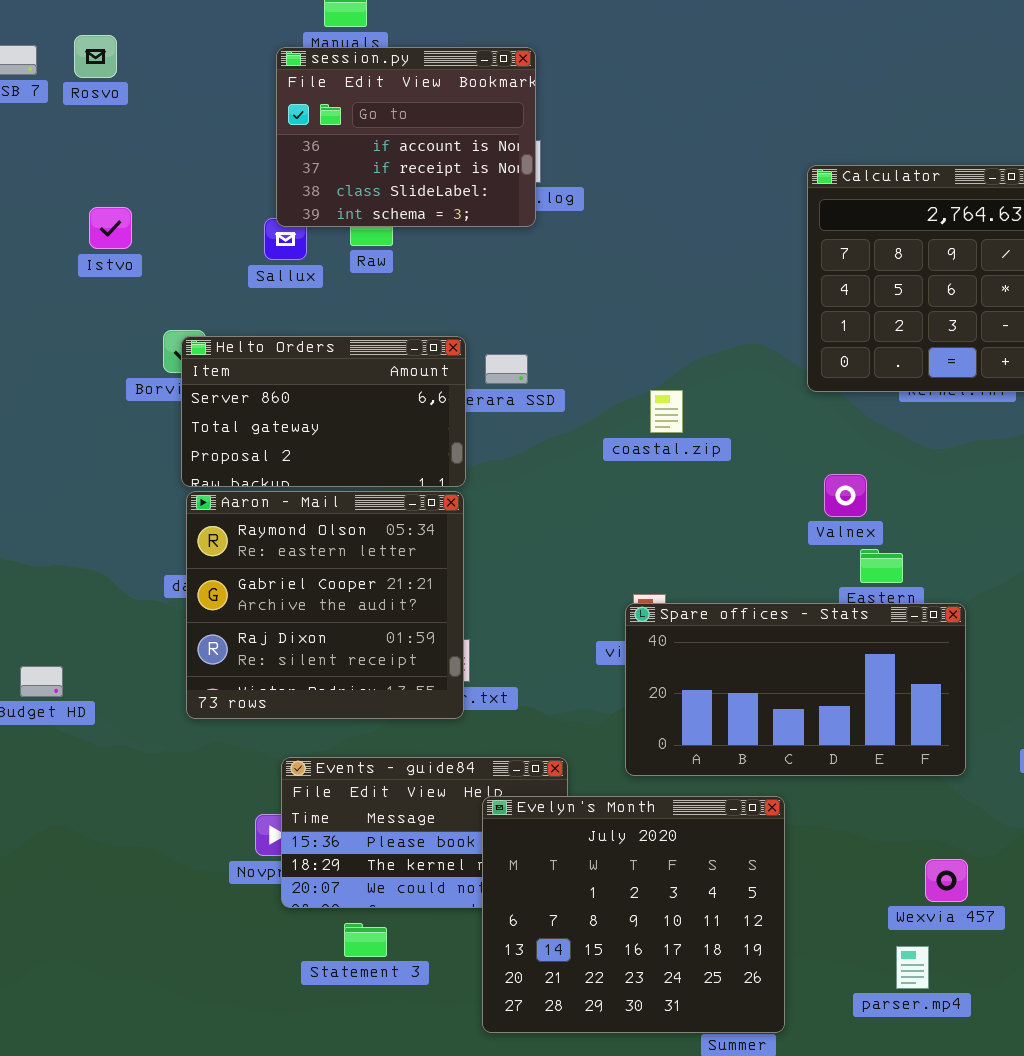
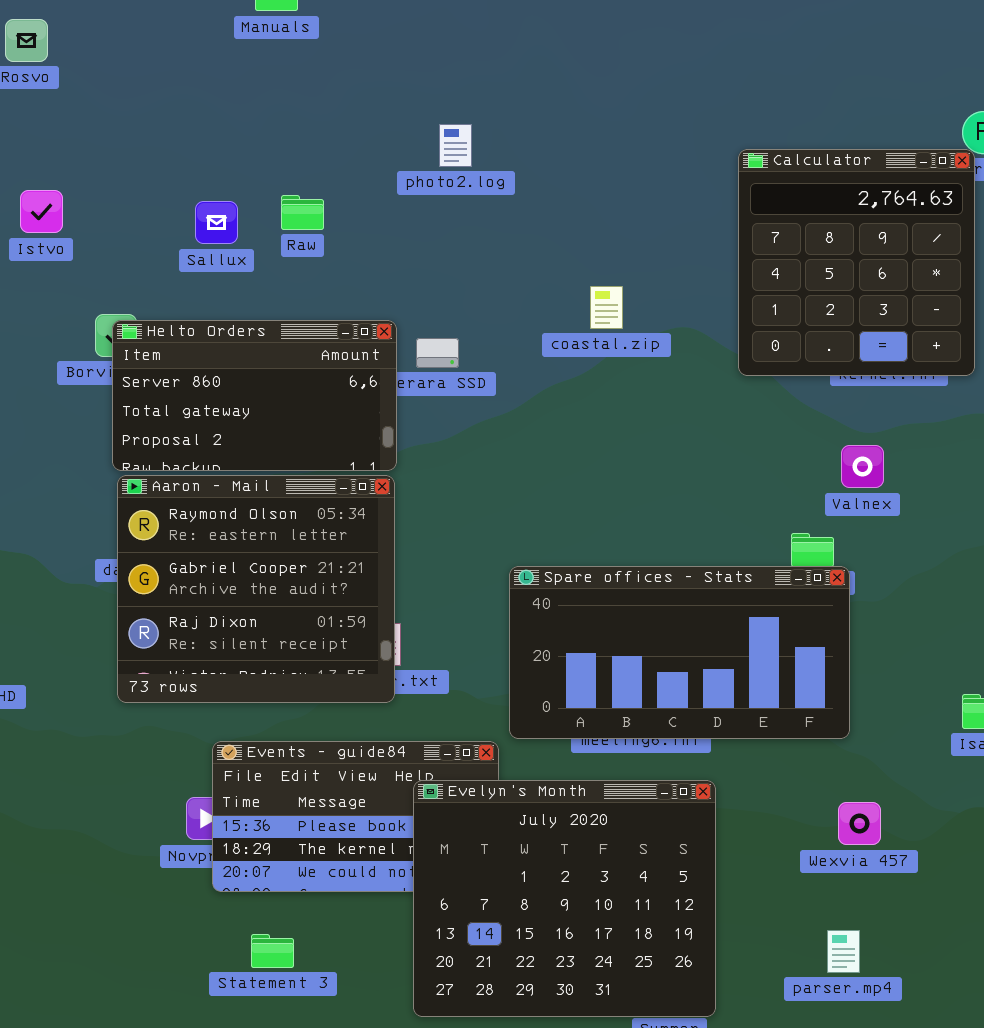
session.py: [276,47,536,227] -> none, closed
coastal.zip: [650,390,683,433] -> [590,286,623,329], moved
Valnex: [824,474,867,517] -> [841,445,884,488], moved
Spare offices - Stats: [625,603,966,776] -> [509,566,850,739], moved
Wexvia 457: [925,859,968,902] -> [838,802,881,845], moved
Statement 3: [344,923,387,957] -> [251,934,294,968], moved

